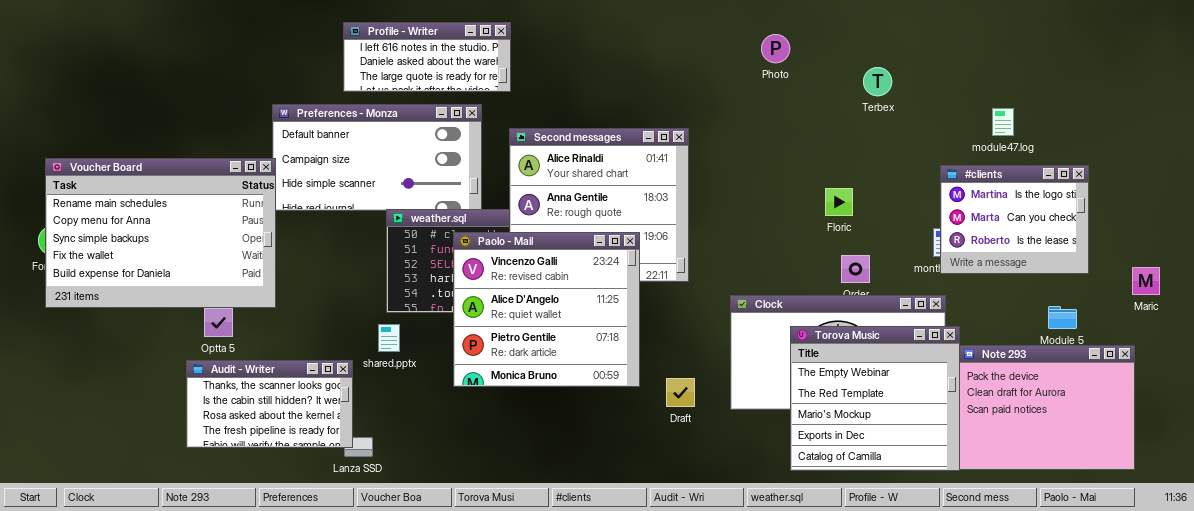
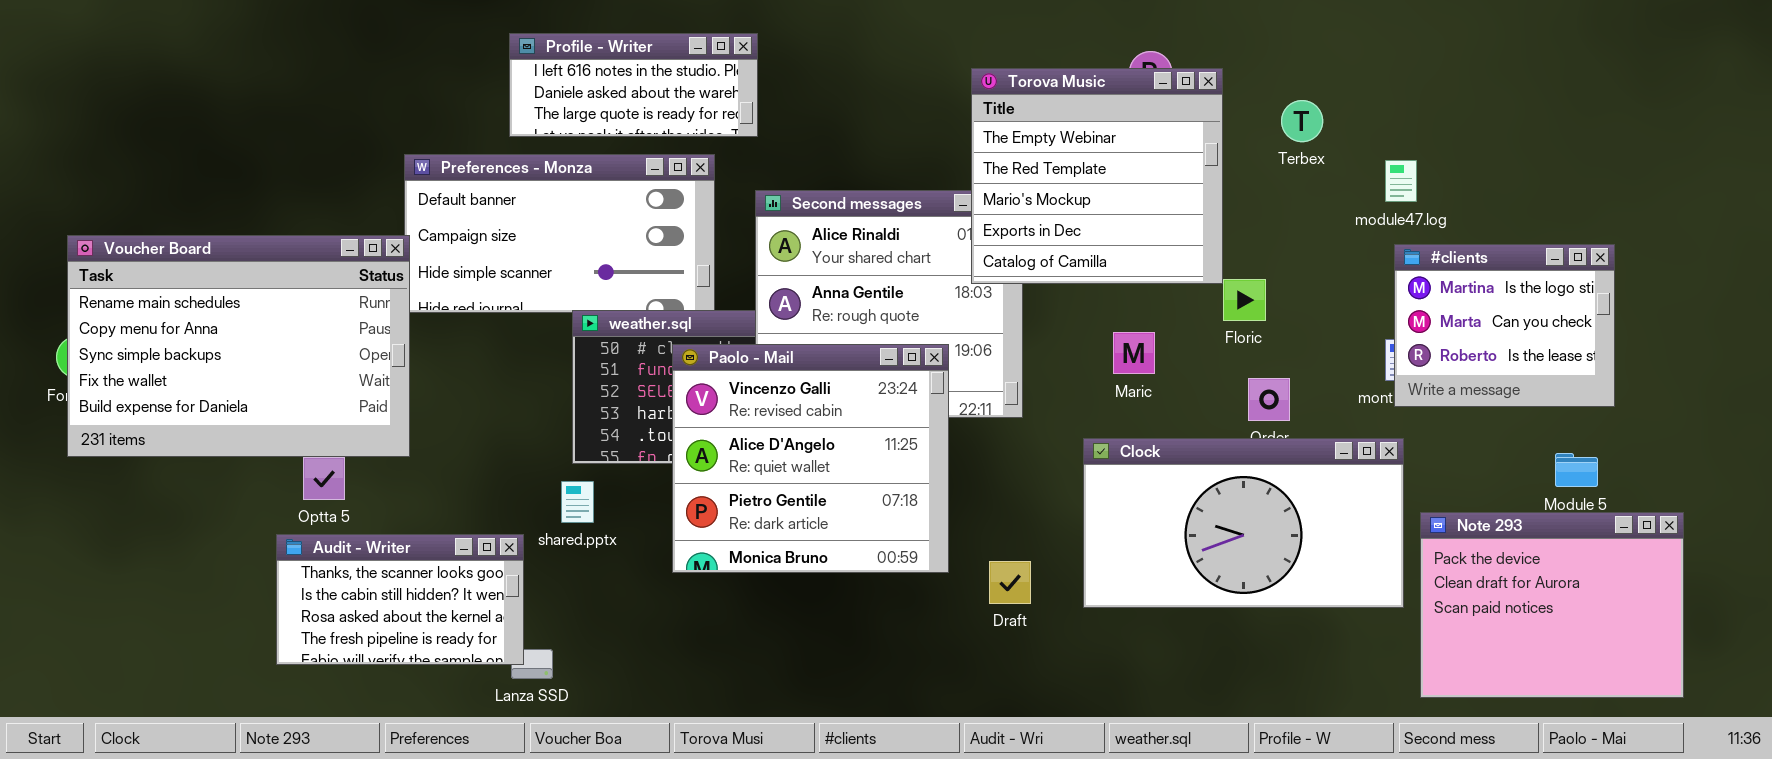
module47.log: [992,108,1014,136] -> [1385,160,1417,202], moved
Maric: [1132,267,1160,295] -> [1113,332,1155,374], moved
Torova Music: [790,326,960,471] -> [971,68,1223,284], moved

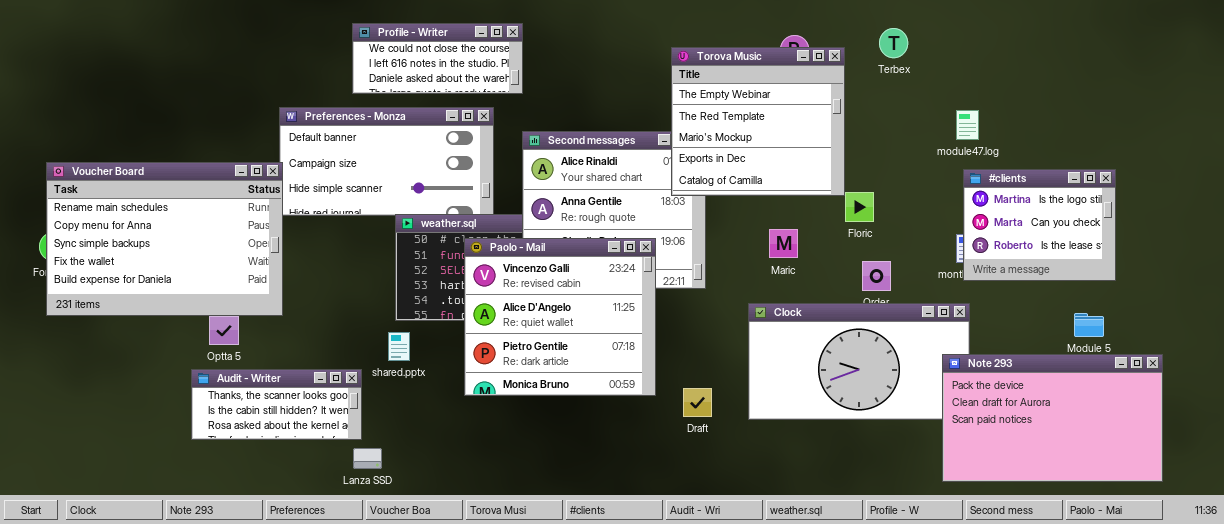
Profile - Writer: [509,33,758,137] -> [352,23,523,94], scrolled up 1 row
Terbex: [1281,100,1323,142] -> [879,28,908,58], moved
Note 293: [1420,512,1684,698] -> [942,354,1163,482], resized
Audit - Writer: [276,534,524,665] -> [191,369,362,440], resized

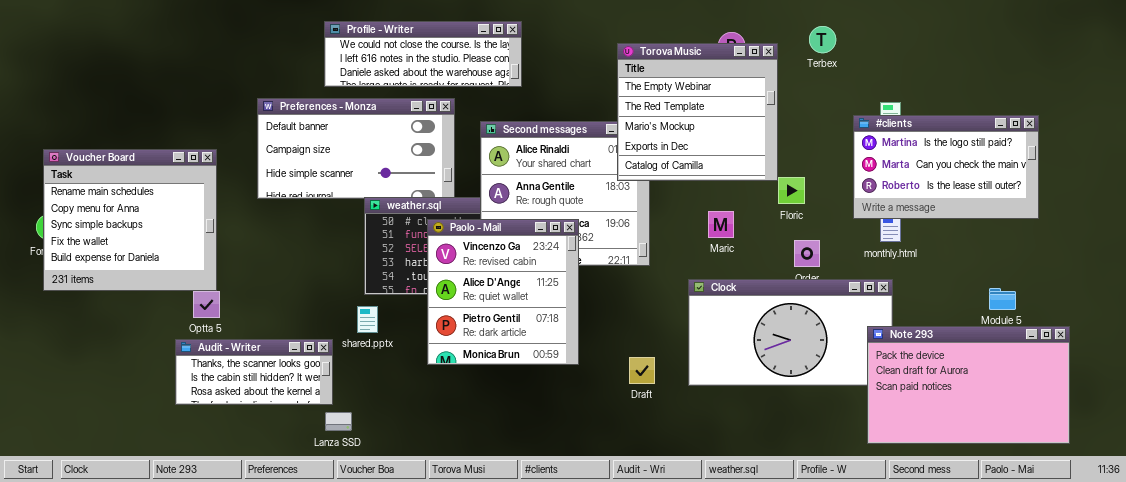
Profile - Writer: [352,23,523,94] -> [324,21,522,87], resized
Voucher Board: [46,162,283,316] -> [43,149,217,291], resized
#clients: [963,169,1116,281] -> [853,115,1039,219], moved, resized
Paolo - Mail: [464,238,656,396] -> [427,219,579,365], resized

